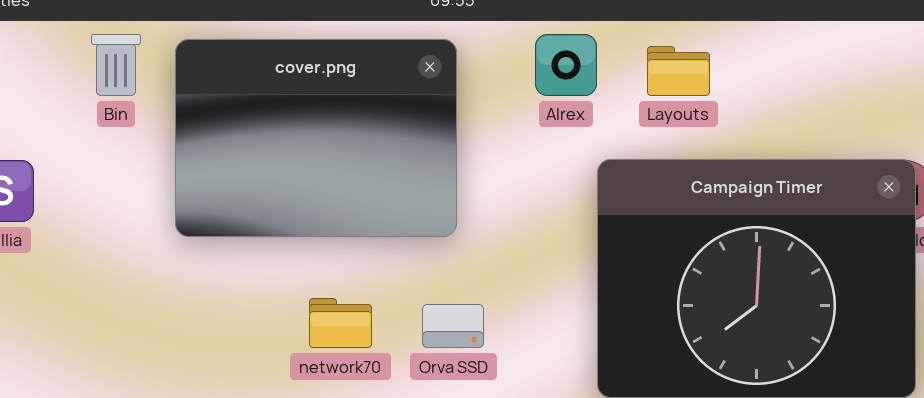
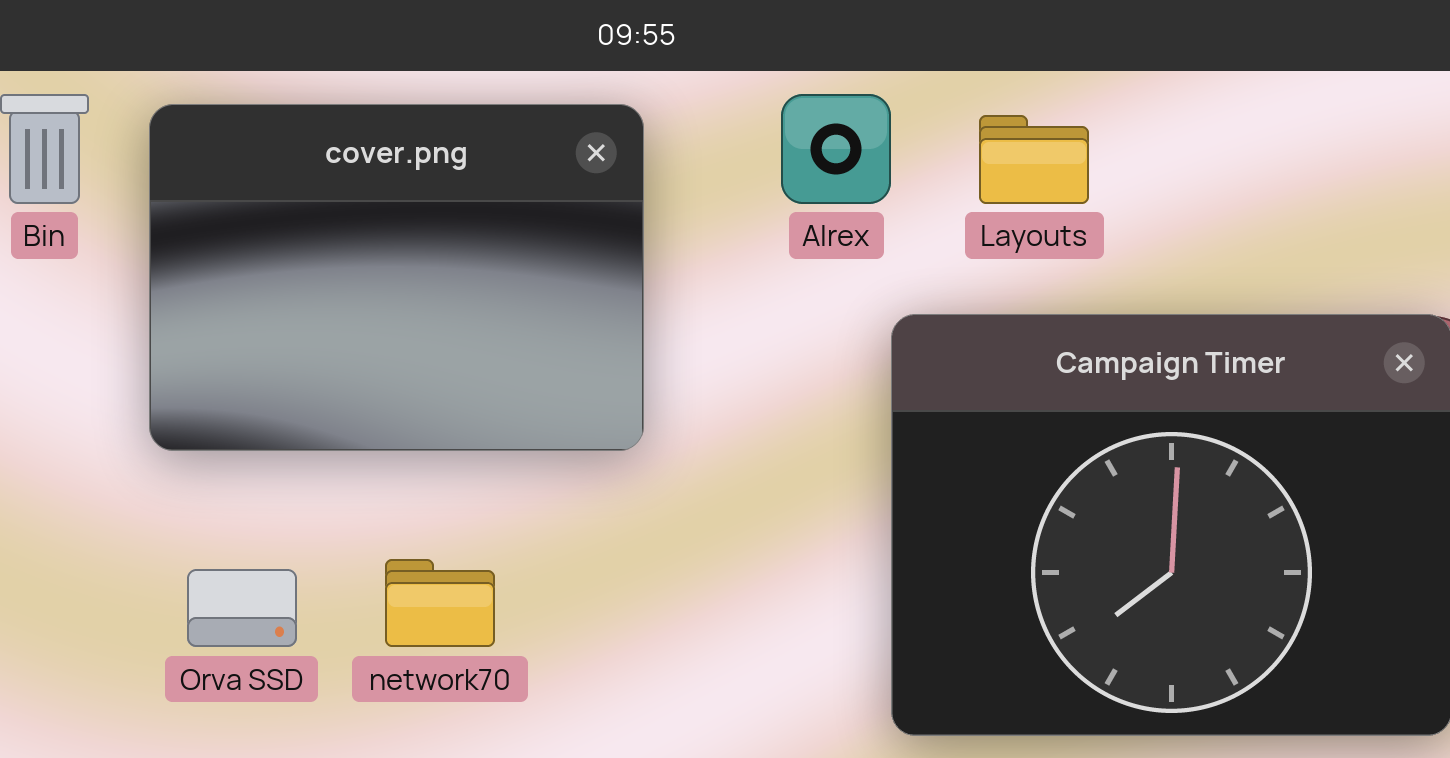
Orva SSD: [422,304,484,348] -> [187,569,297,647], moved

